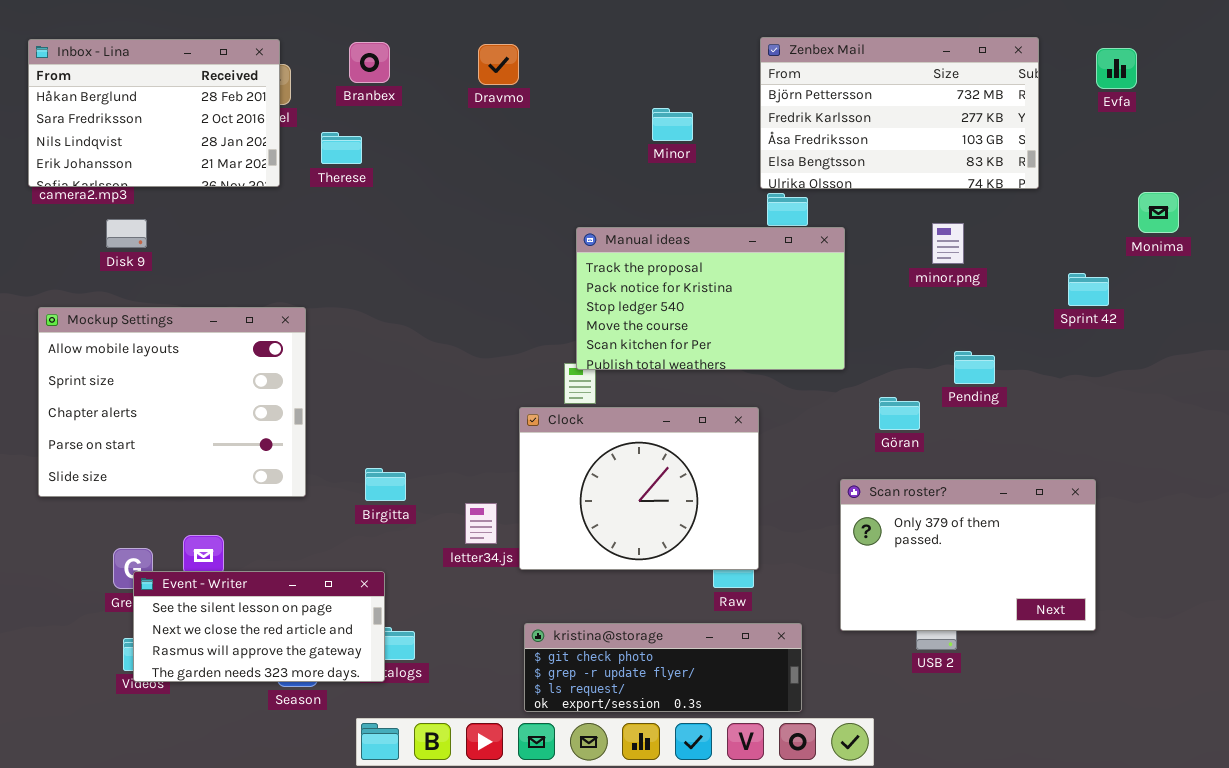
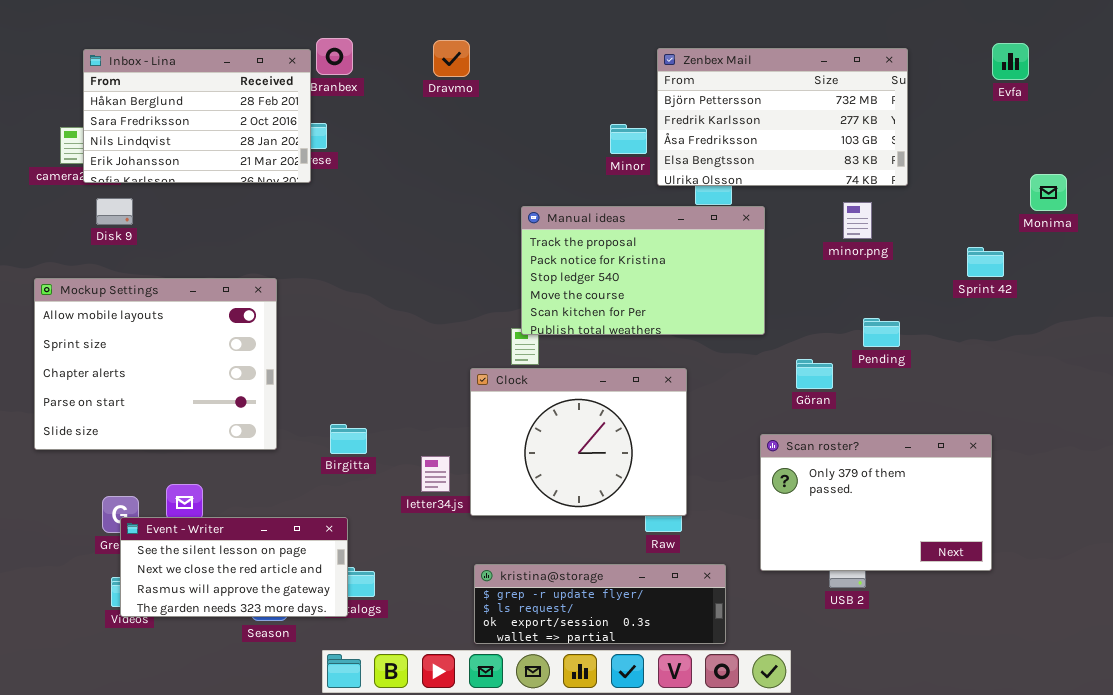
Zenbex Mail: [760,37,1039,189] -> [657,48,908,186], moved
Inbox - Lina: [28,39,280,187] -> [83,49,311,183], moved
Minor: [652,108,693,141] -> [610,124,647,154], moved
kristina@storage: [524,623,802,712] -> [474,564,726,644], scrolled down 1 row

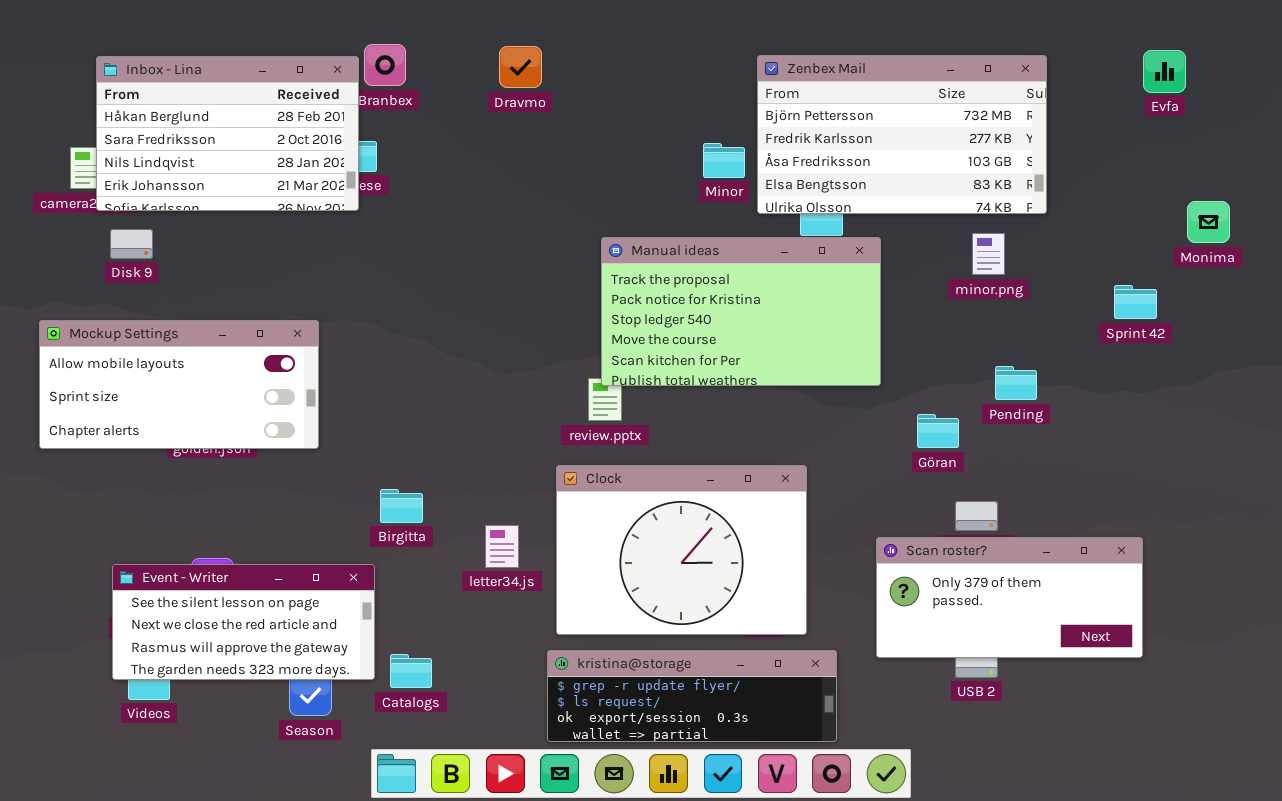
Mockup Settings: [34,278,277,450] -> [39,320,319,449], resized
Clock: [470,368,687,516] -> [556,465,807,635], moved
Scan roster?: [760,434,992,571] -> [876,537,1143,658], resized
Event - Writer: [120,517,348,617] -> [112,564,375,680], moved

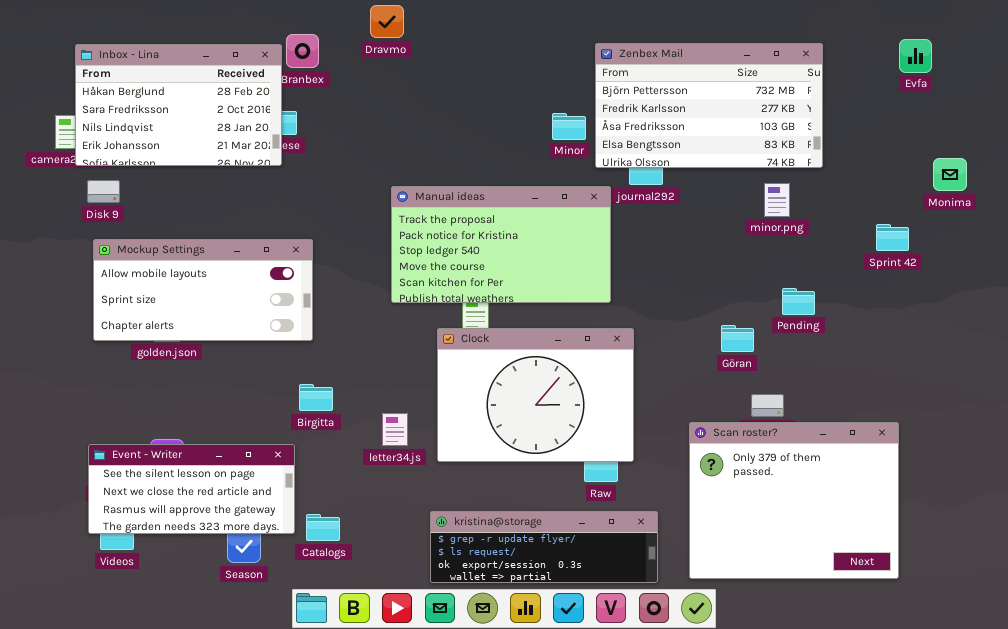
Dravmo: [499,46,542,88] -> [370,5,404,38], moved
Manual ideas: [601,237,881,386] -> [391,186,611,303], moved
Mockup Settings: [39,320,319,449] -> [93,239,313,341], moved
Clock: [556,465,807,635] -> [437,328,634,462], moved
Scan roster?: [876,537,1143,658] -> [689,422,899,579], resized

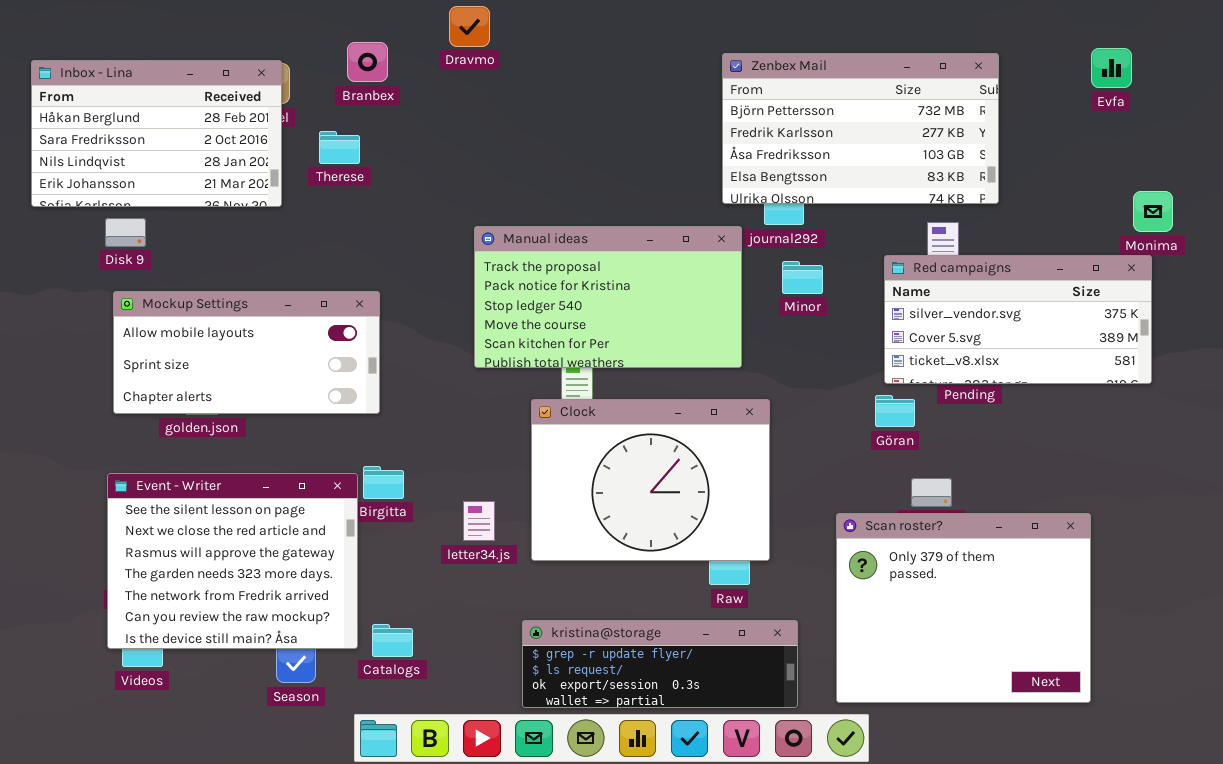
Inbox - Lina: [75,44,282,166] -> [31,60,282,207], moved
Minor: [552,113,586,140] -> [782,261,823,294], moved
Red campaigns: none -> [884,255,1152,384], opened
Event - Writer: [88,444,295,534] -> [107,473,358,649], resized

